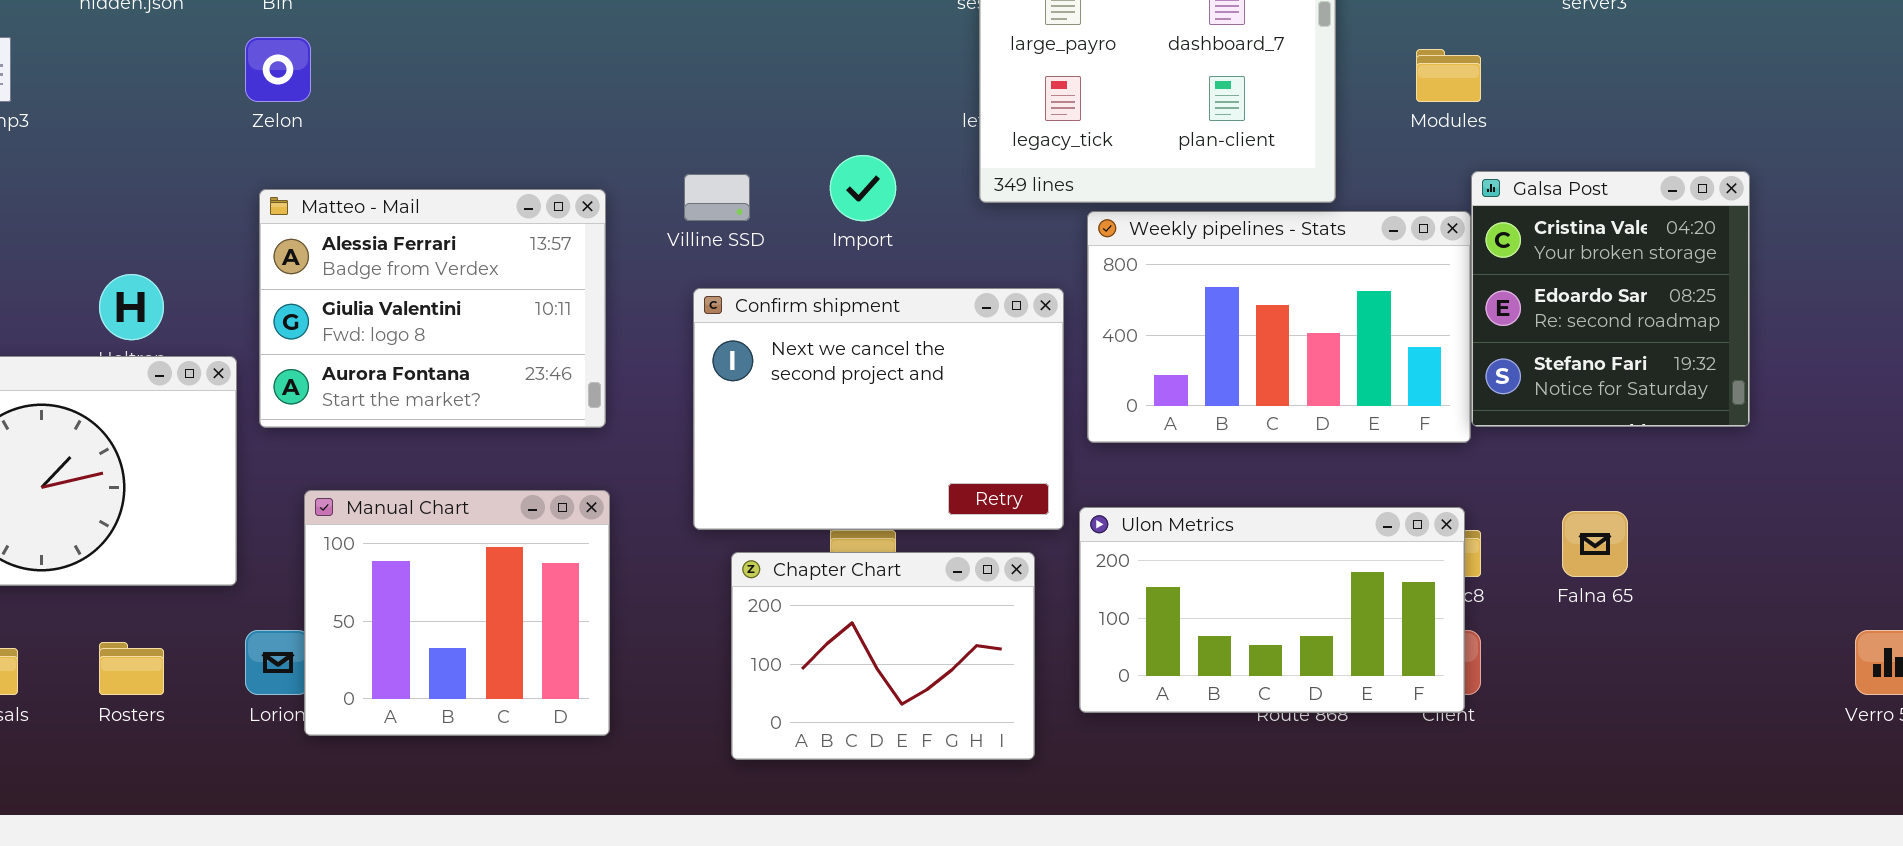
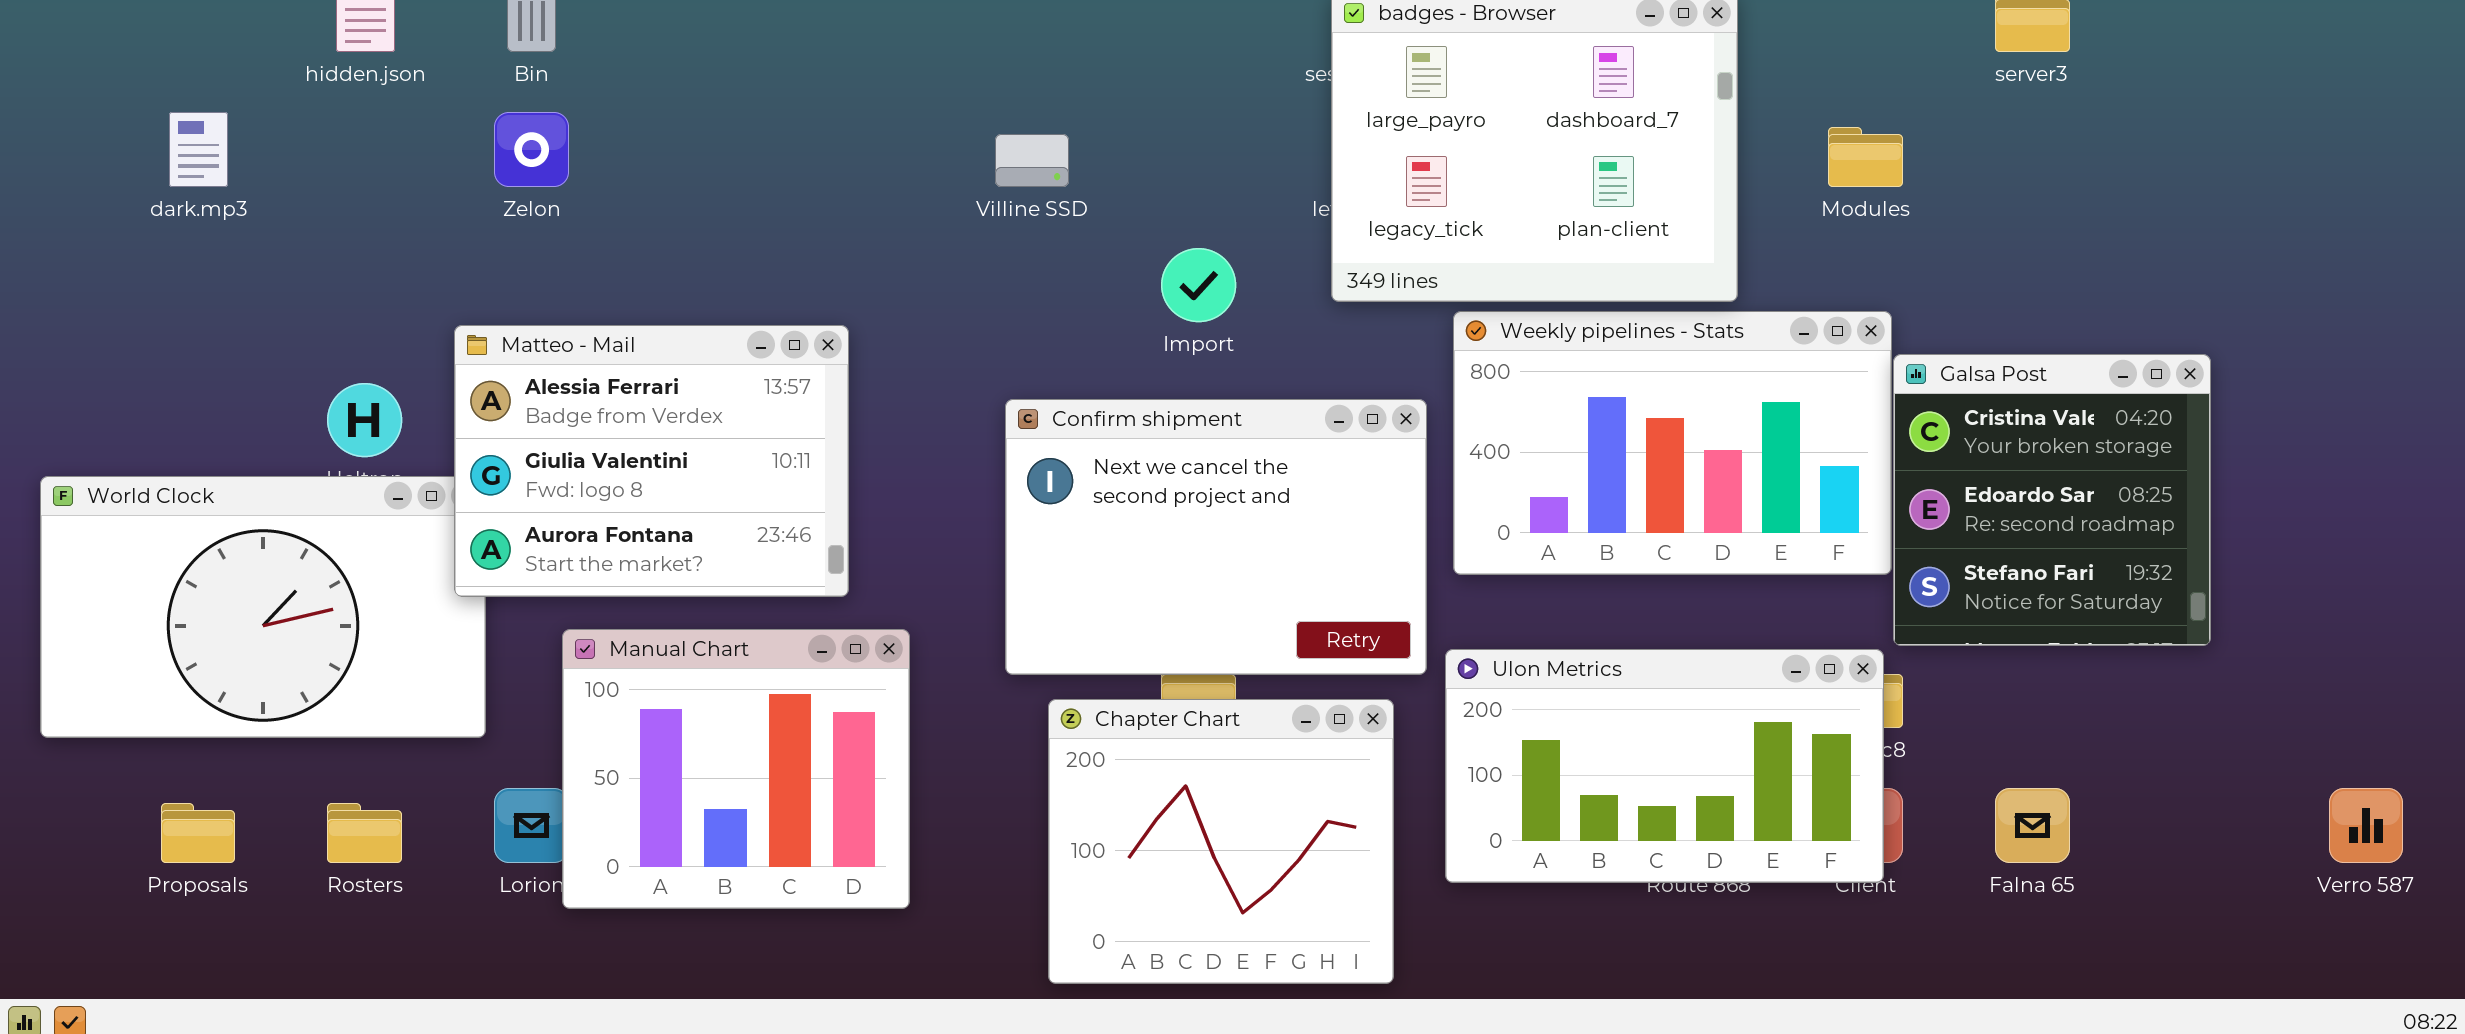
Galsa Post: [1471,171,1750,427] -> [1893,354,2211,646], moved
Villine SSD: [684,174,750,221] -> [995,134,1069,187], moved
Matteo - Mail: [259,189,606,428] -> [454,325,849,597], moved
Falna 65: [1562,511,1628,577] -> [1995,788,2070,863], moved
Chapter Chart: [731,552,1035,760] -> [1048,699,1394,984], resized

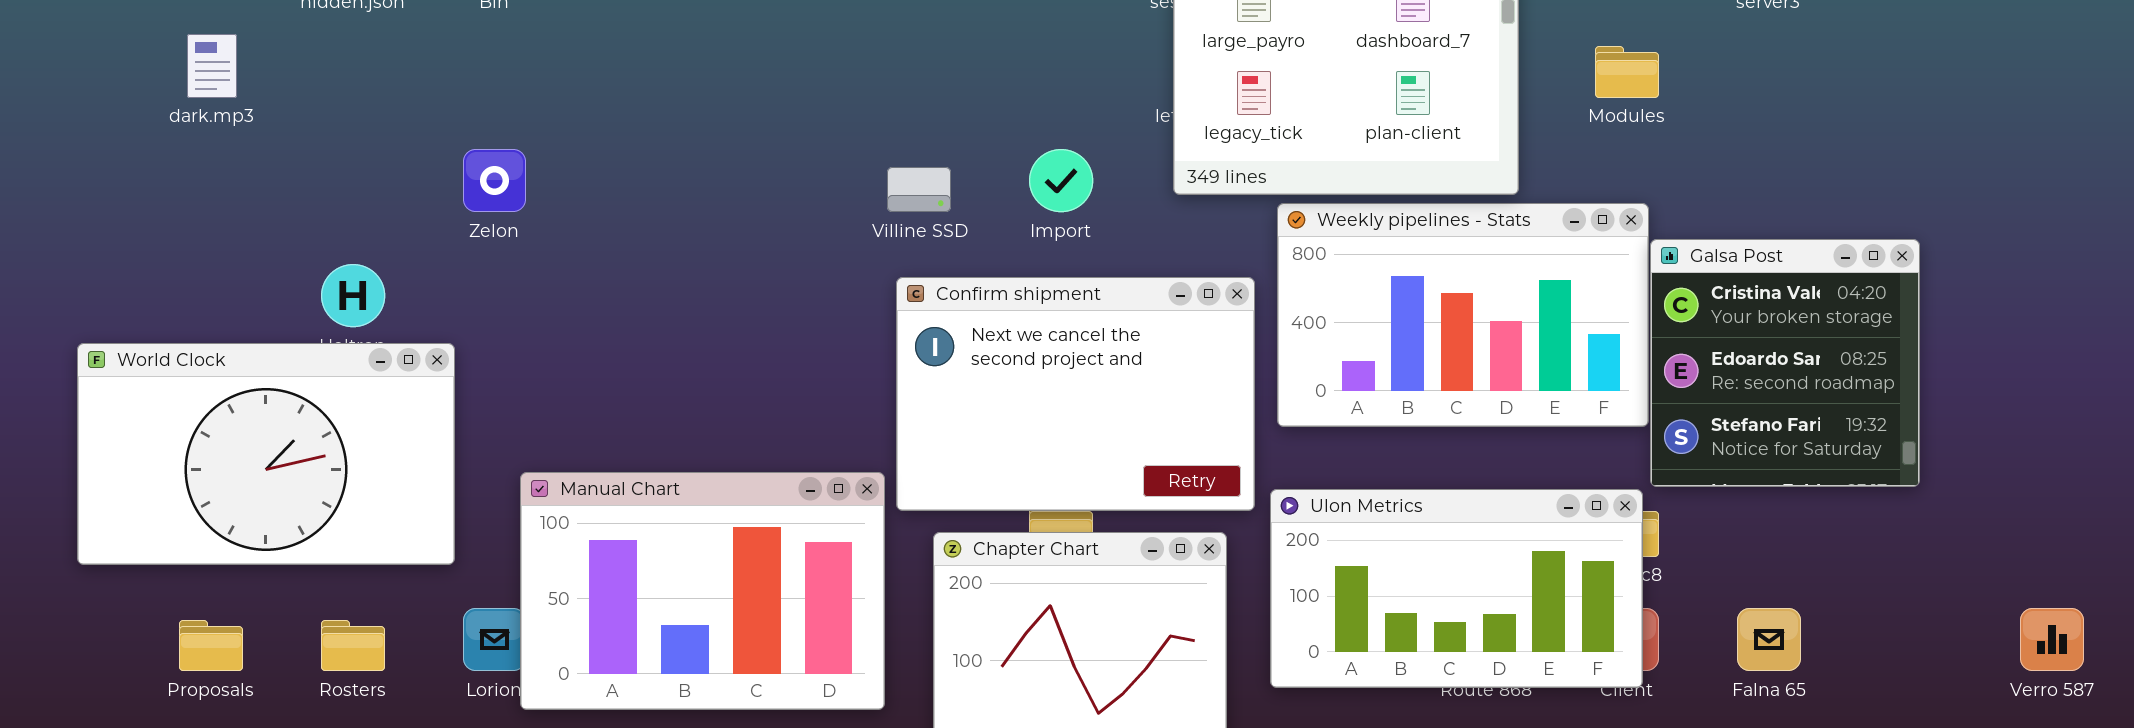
Zelon: [494,112,569,187] -> [463,149,526,212], moved
Villine SSD: [995,134,1069,187] -> [887,167,951,212], moved
Matteo - Mail: [454,325,849,597] -> none, closed
Manual Chart: [562,629,910,909] -> [520,472,885,710], resized

